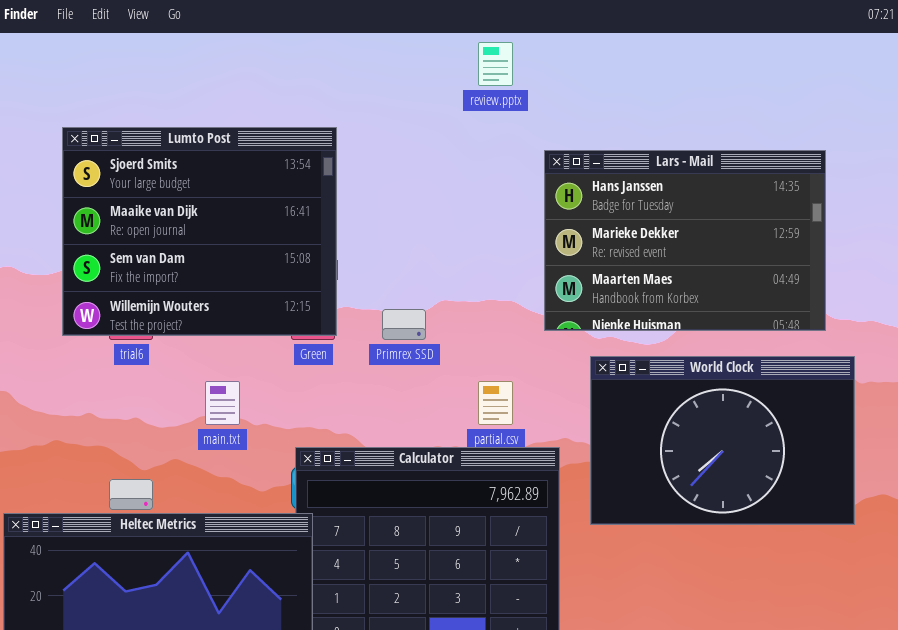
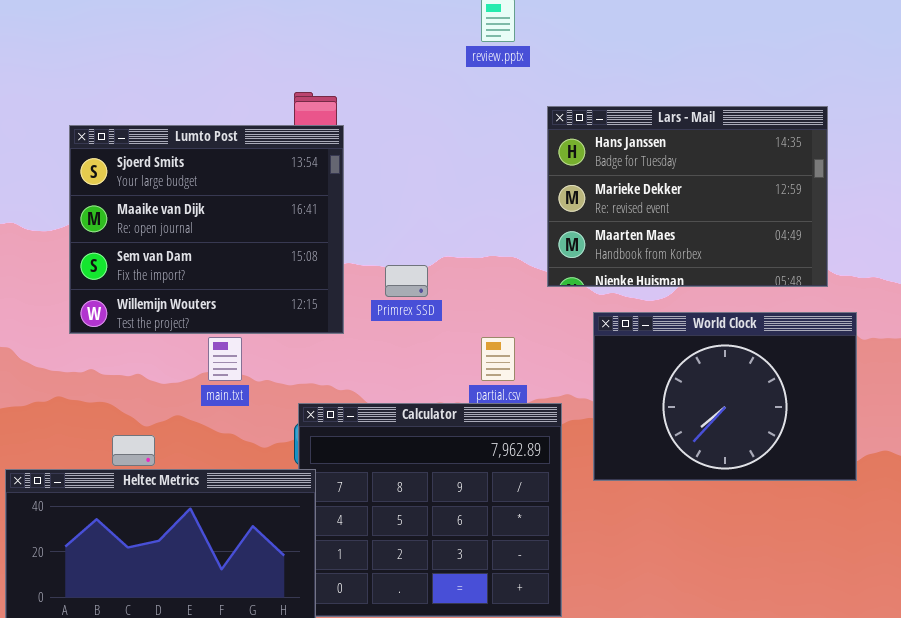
Lumto Post: [62,127,337,336] -> [69,125,344,334], moved

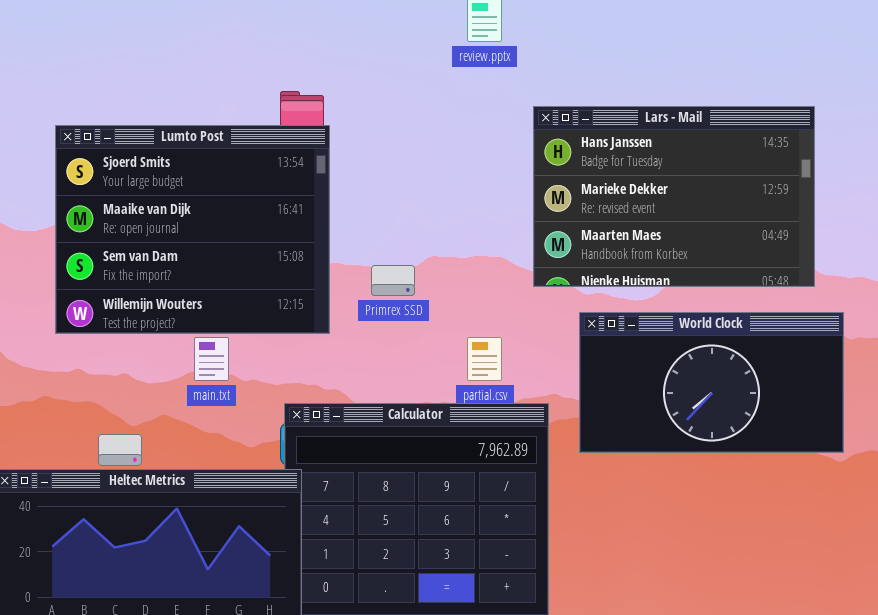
World Clock: [593,312,857,481] -> [579,312,844,453], resized

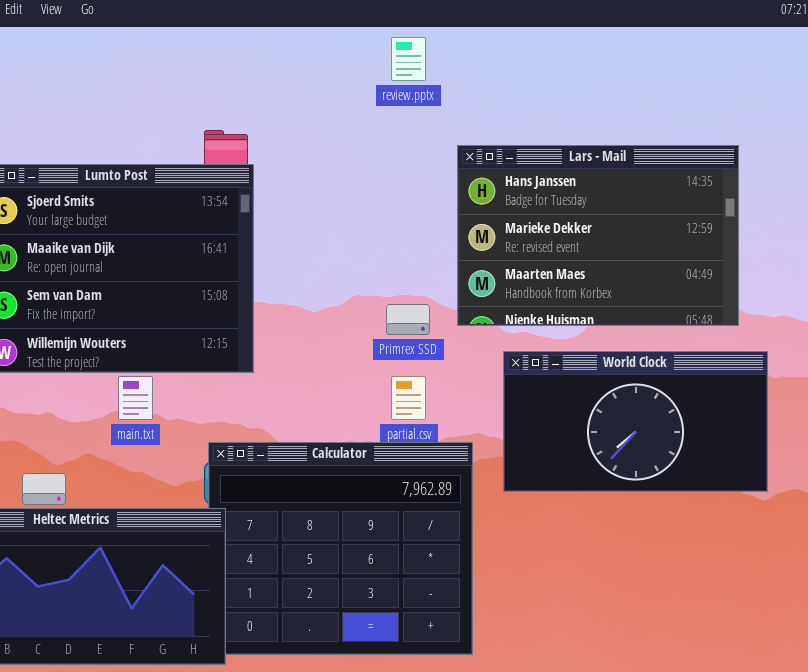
Primrex SSD: [371,265,415,296] -> [386,304,430,335], moved

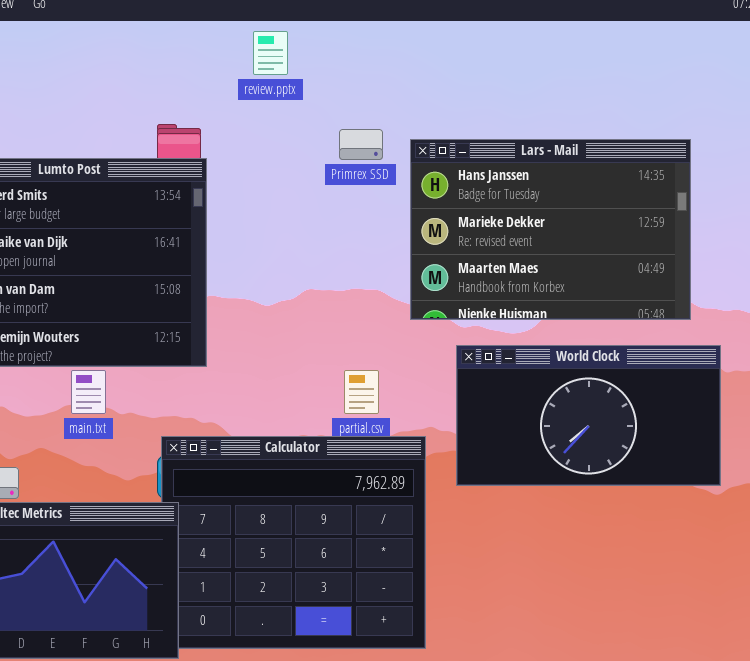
review.pptx: [391,37,426,81] -> [253,31,288,75], moved
Primrex SSD: [386,304,430,335] -> [339,129,383,160], moved

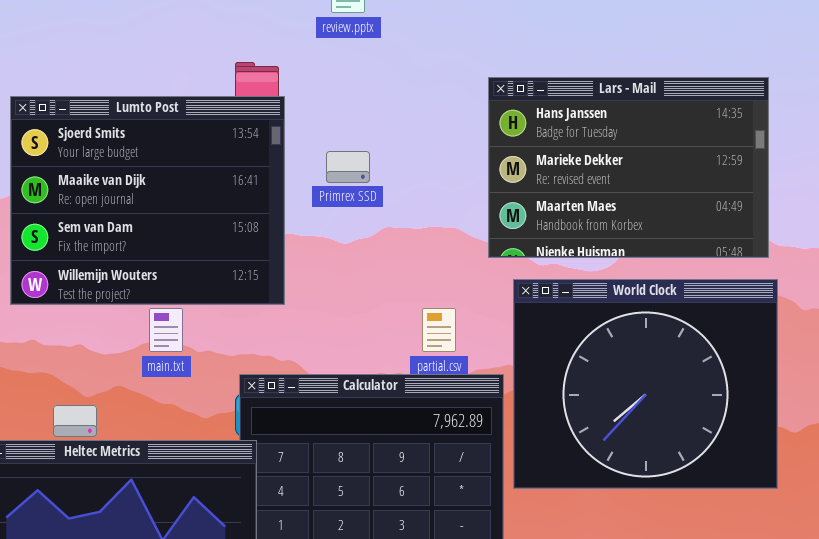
Primrex SSD: [339,129,383,160] -> [326,151,370,183], moved
World Clock: [456,345,721,486] -> [513,279,778,489], moved, resized

